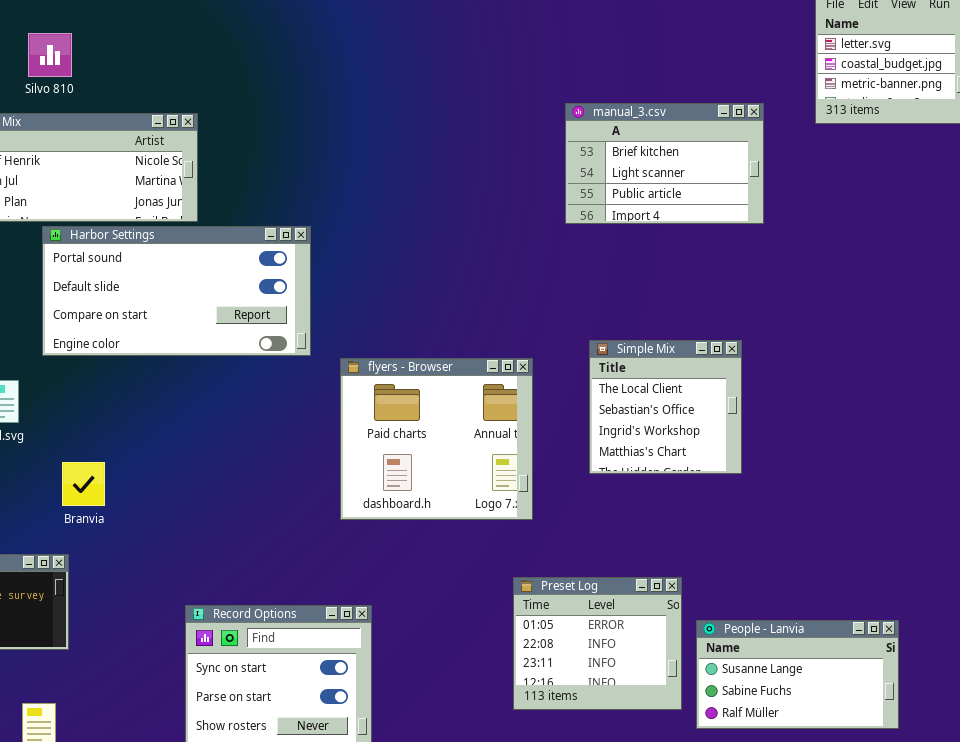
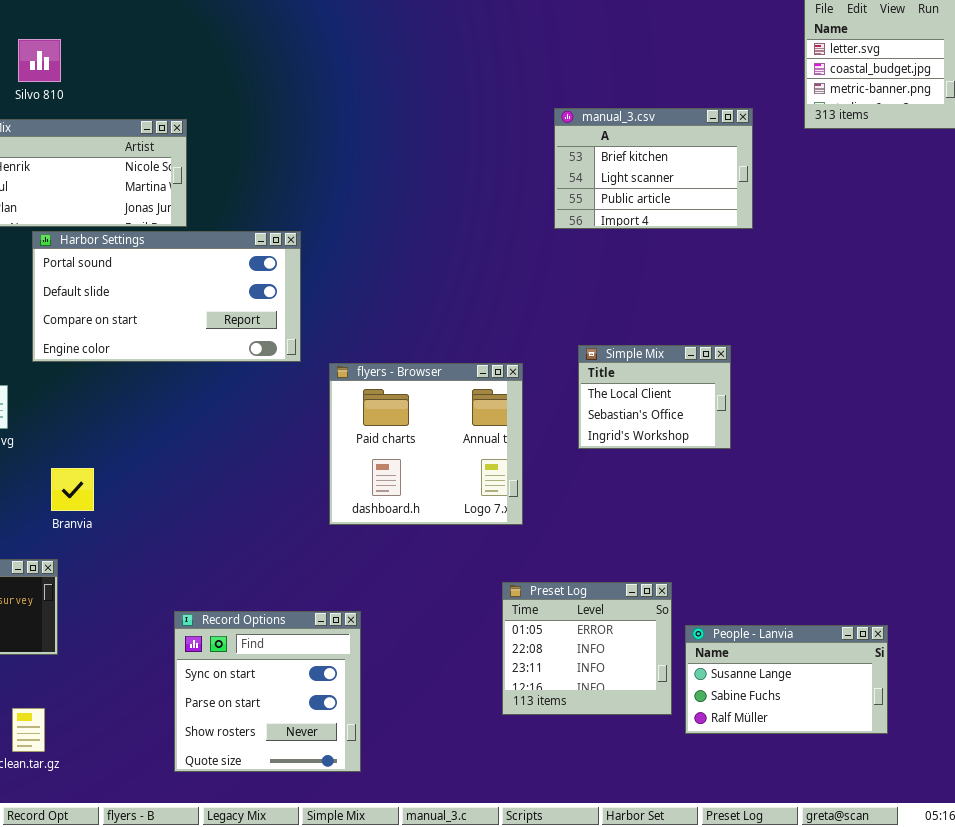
Simple Mix: [589,340,742,474] -> [578,345,731,449], resized

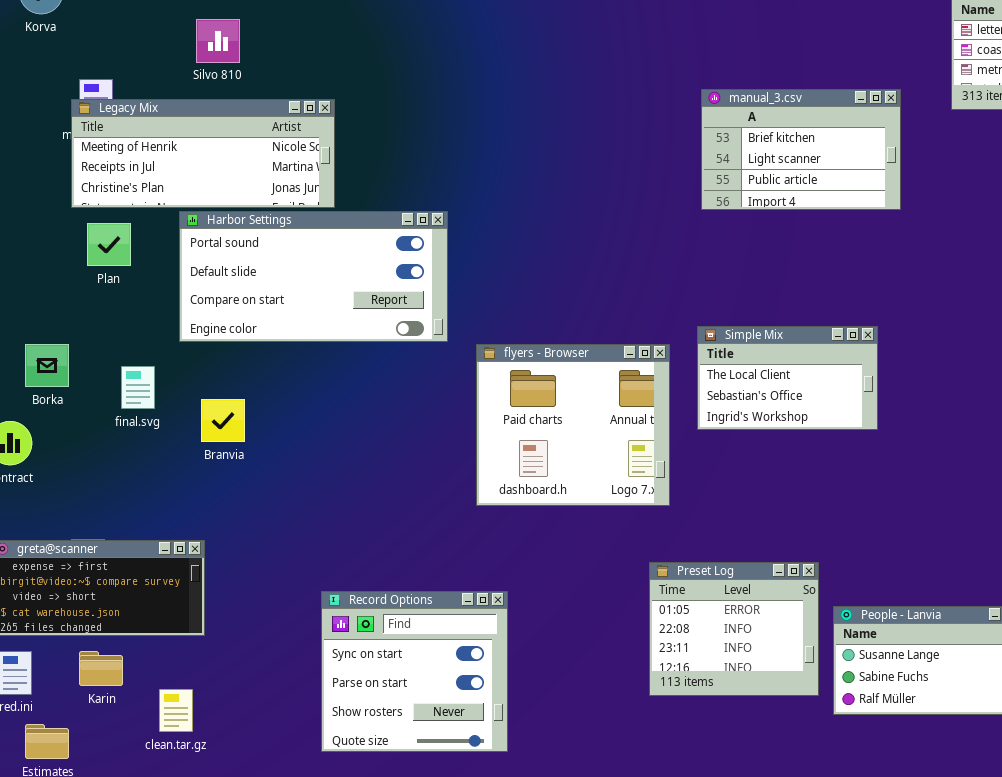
Silvo 810: [18,39,61,82] -> [196,19,240,63], moved
Simple Mix: [578,345,731,449] -> [697,326,878,430], resized
Branvia: [51,468,94,511] -> [201,399,245,442], moved

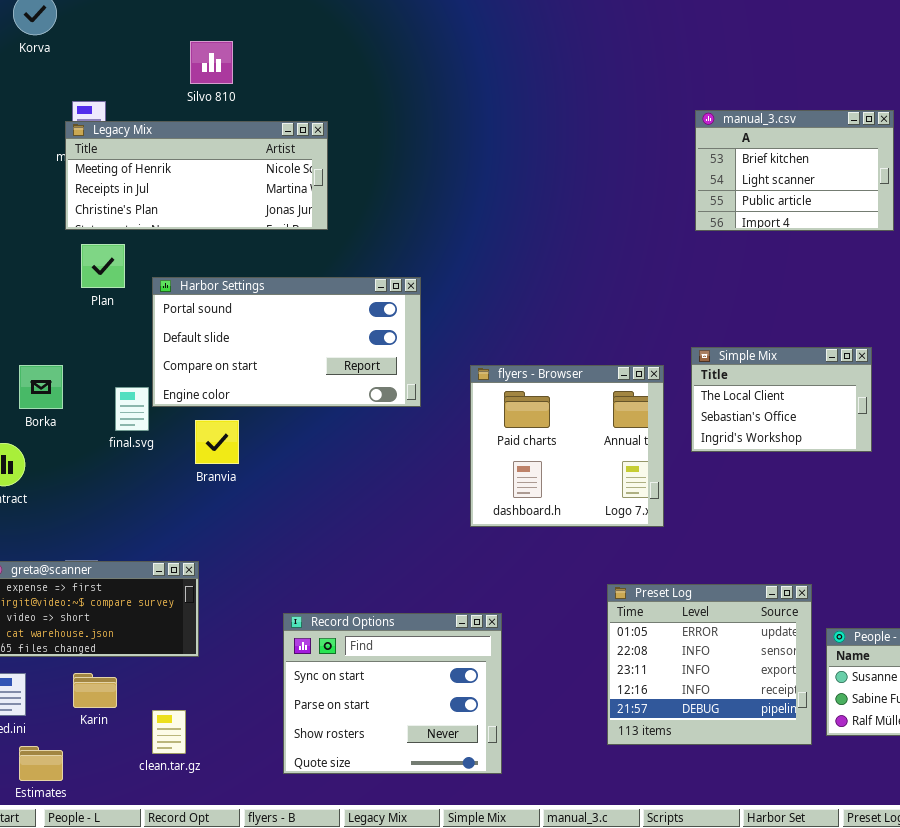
Harbor Settings: [179,211,448,342] -> [152,277,421,407], moved
Preset Log: [649,562,819,696] -> [607,584,812,745], resized
Record Options: [321,591,508,752] -> [283,613,502,774], resized

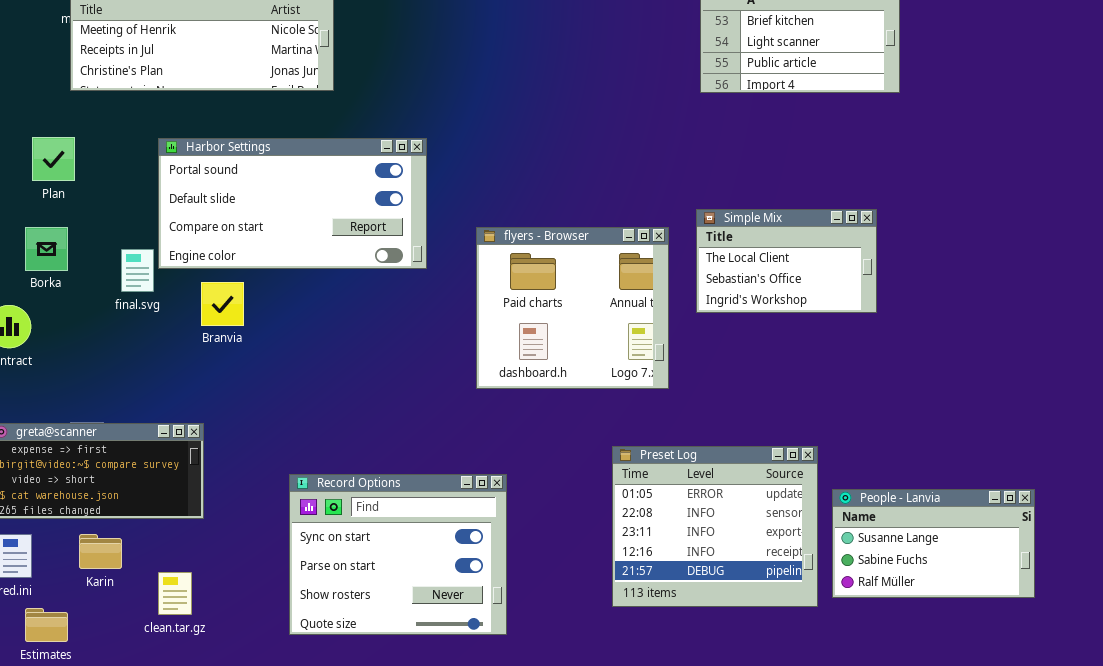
Plan: [81,244,125,288] -> [32,137,75,181], moved

